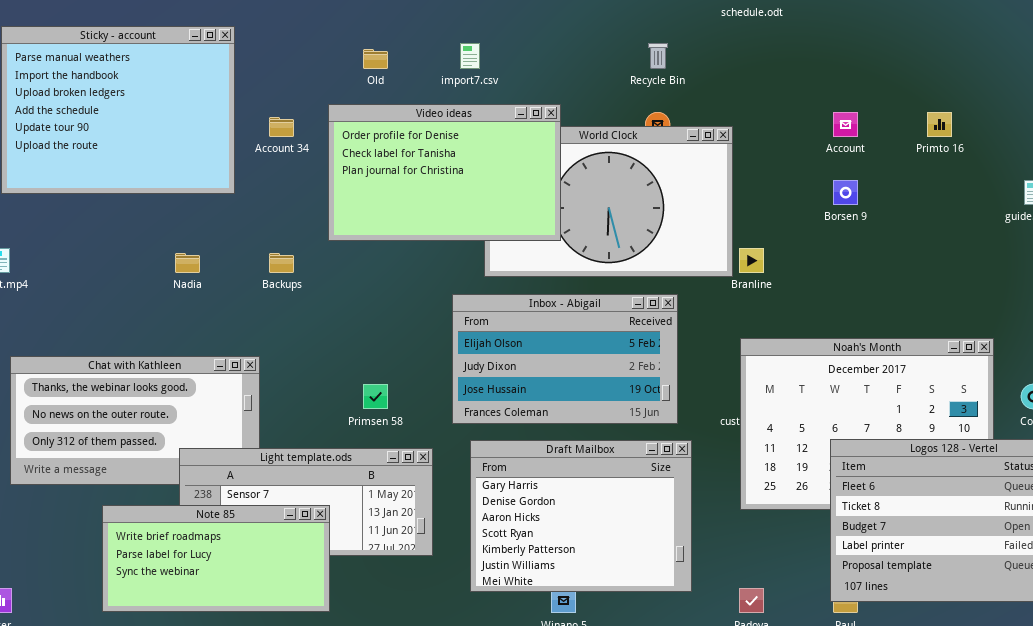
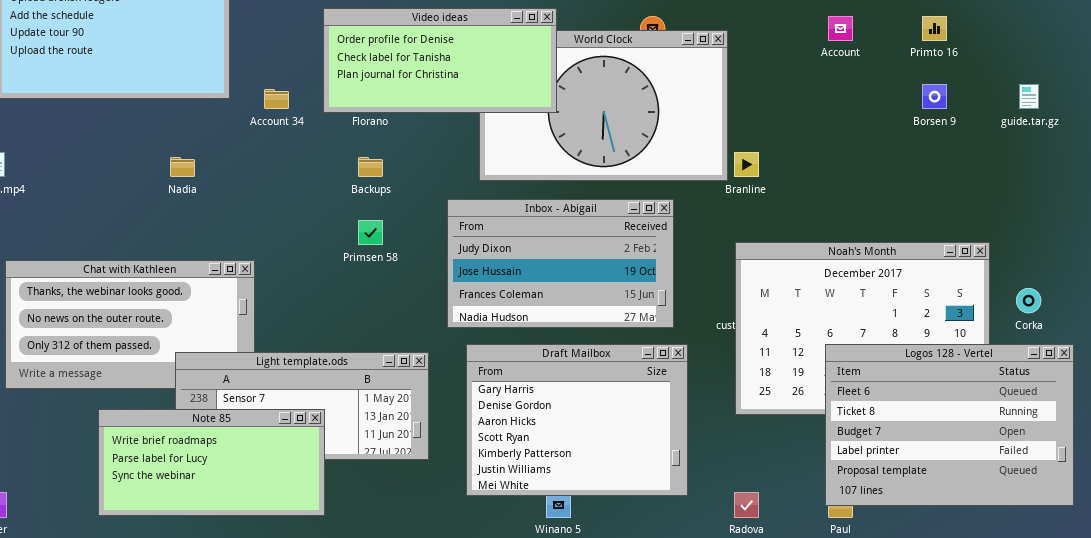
Video ideas: [328,104,561,241] -> [323,8,557,113], resized
Account 34: [269,117,294,137] -> [264,89,289,109], moved
Borsen 9: [833,180,858,205] -> [922,84,947,109], moved
Backups: [269,253,294,273] -> [358,157,383,177], moved
Inbox - Abigail: [452,294,678,424] -> [447,199,674,328], scrolled down 1 row
Primsen 58: [363,384,388,409] -> [358,220,383,245], moved

